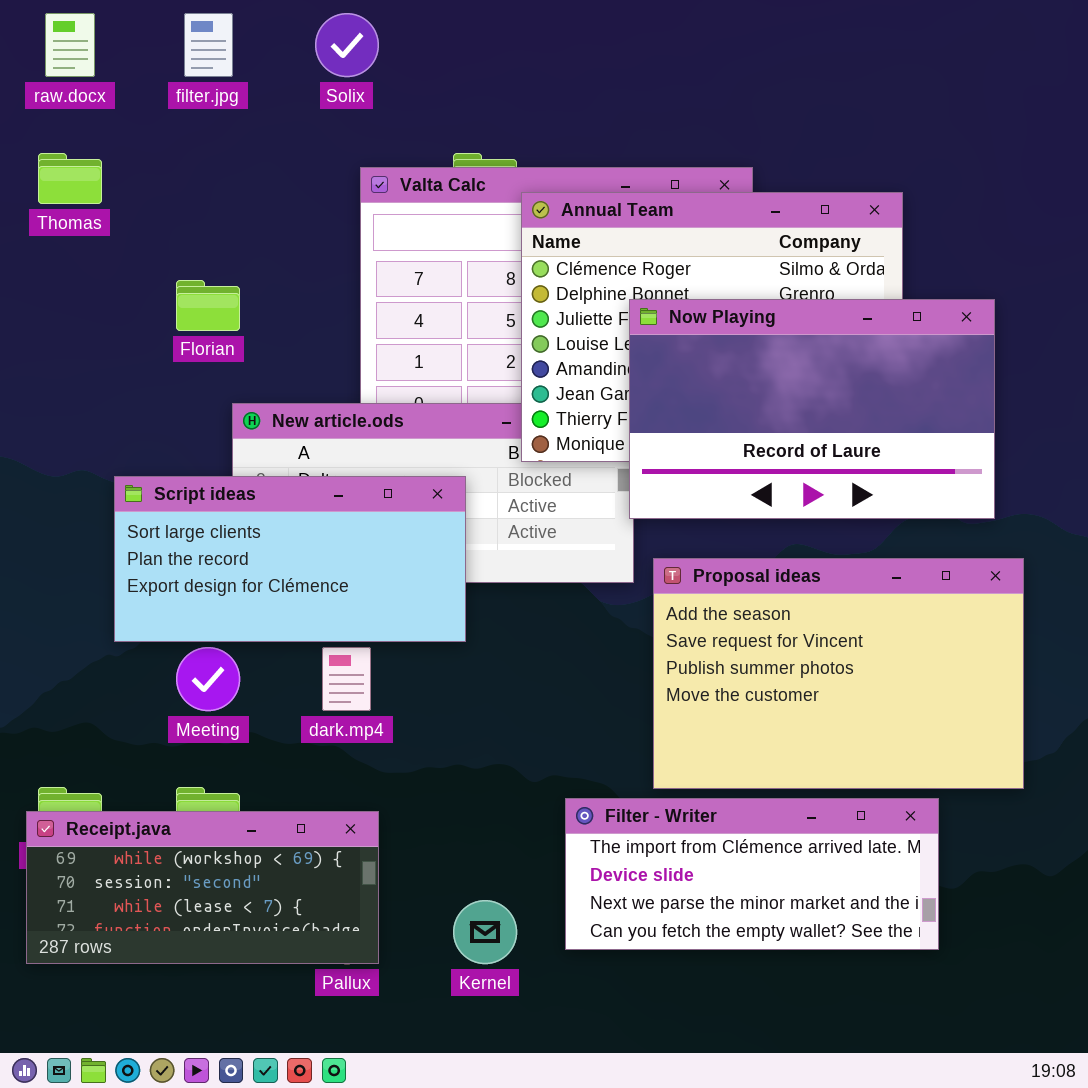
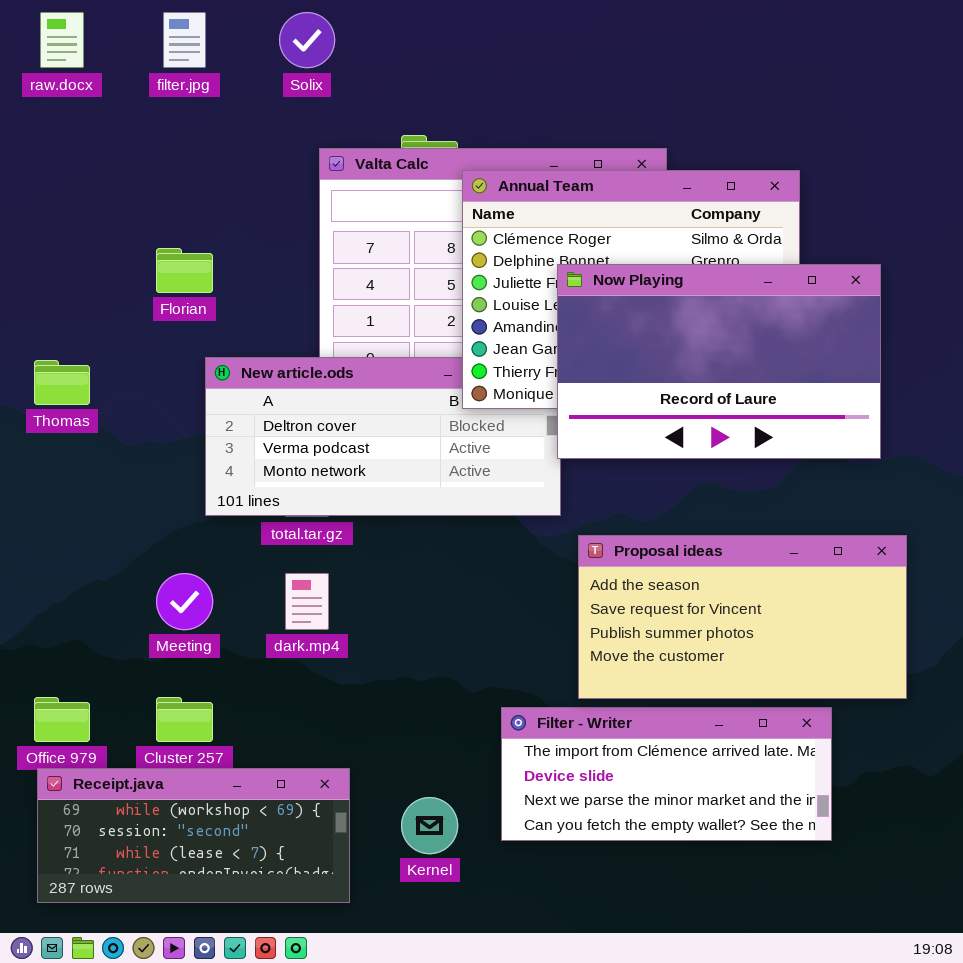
Thomas: [38,153,102,204] -> [34,360,90,405], moved
Script ideas: [114,476,466,642] -> none, closed
Proposal ideas: [653,558,1024,789] -> [578,535,907,699], resized
Receipt.java: [26,811,379,964] -> [37,768,350,903], moved

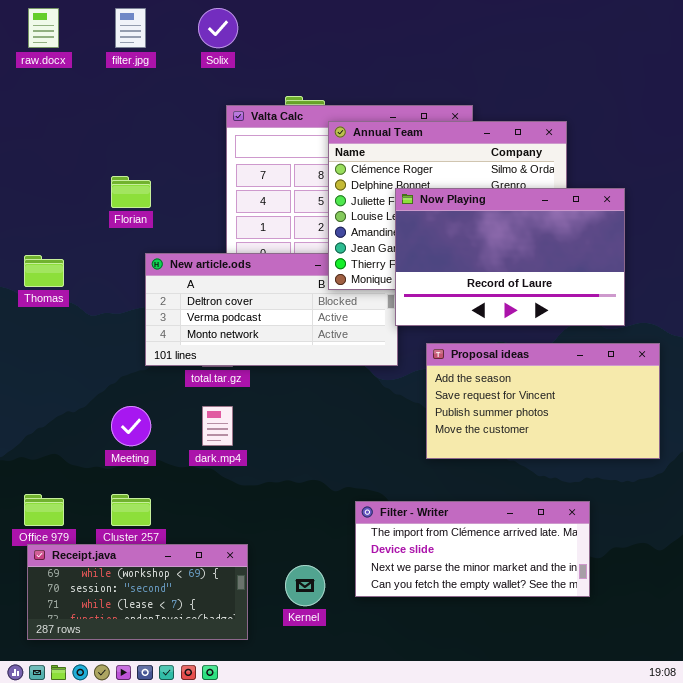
Proposal ideas: [578,535,907,699] -> [426,343,660,459], moved

